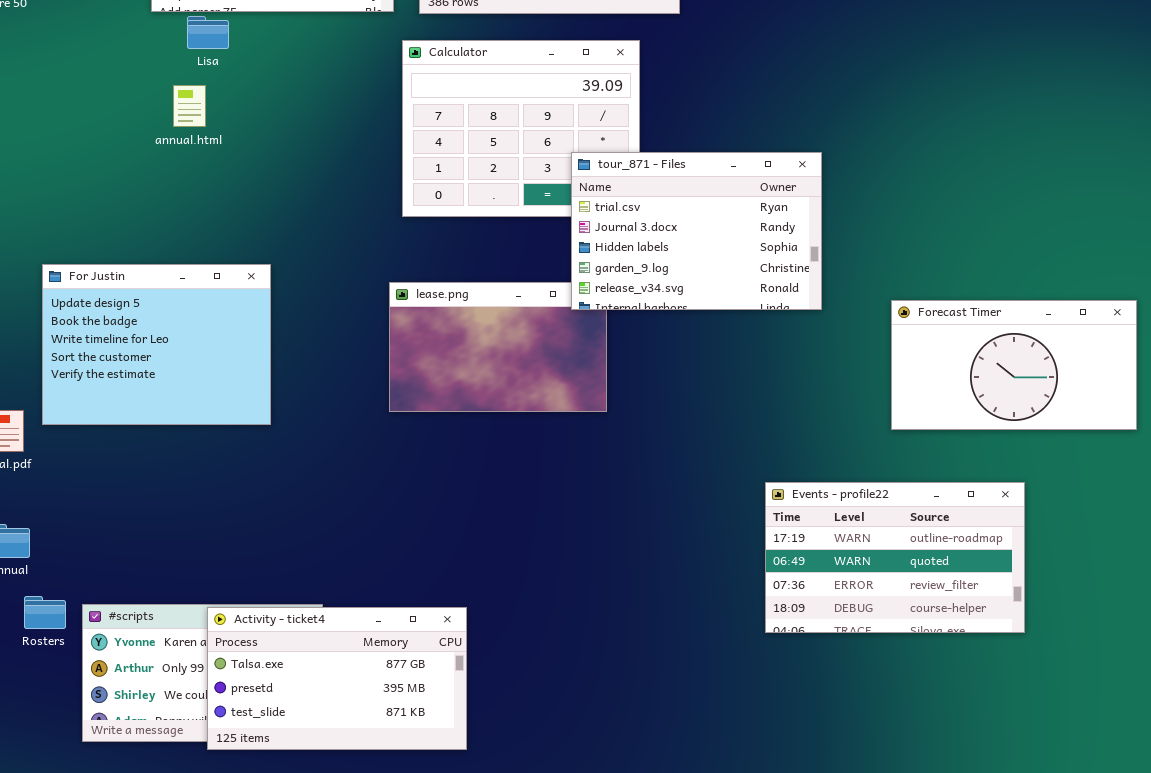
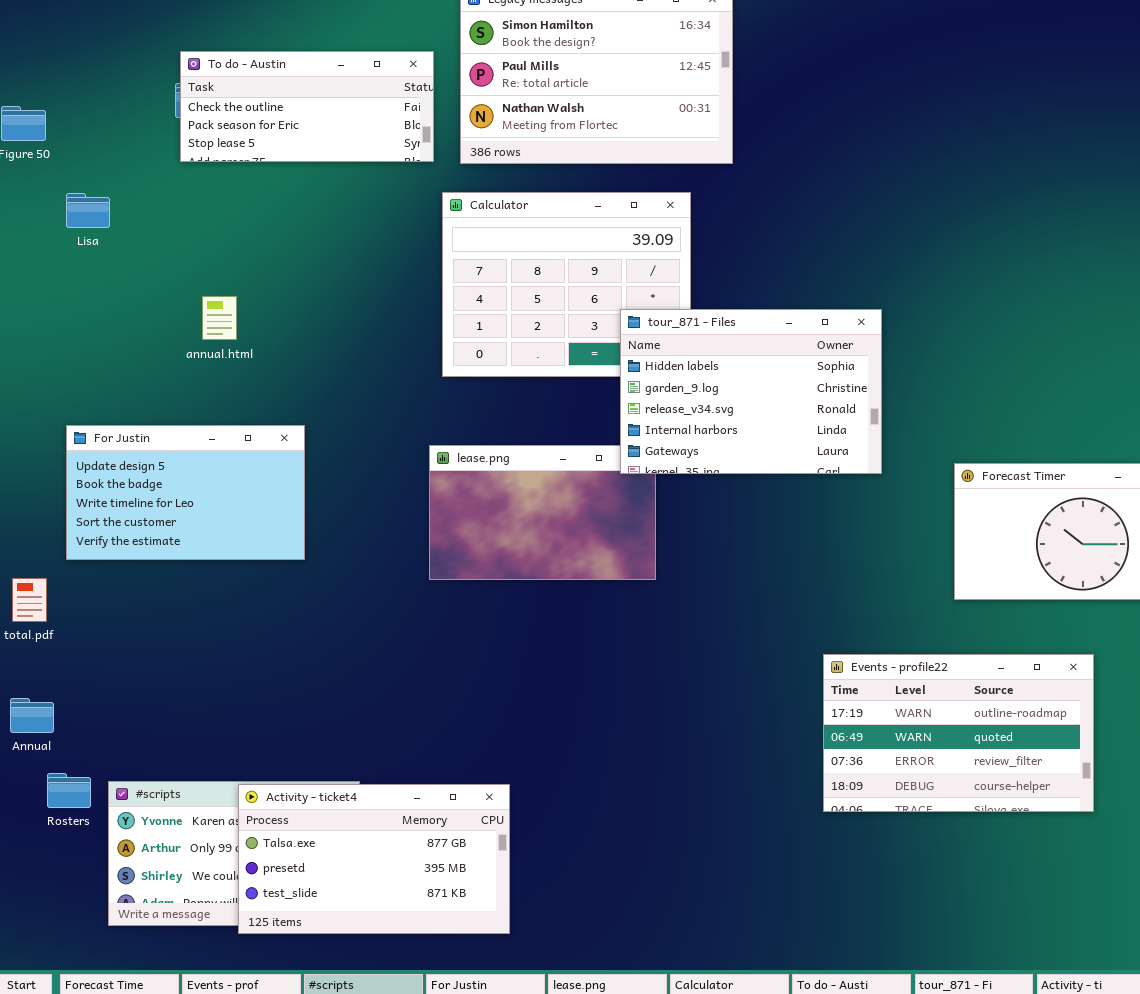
Lisa: [187,16,229,49] -> [66,193,110,228], moved
annual.html: [173,85,206,127] -> [202,296,237,340], moved
tour_871 - Files: [571,152,822,310] -> [620,309,882,474], scrolled down 2 rows
For Justin: [42,264,271,425] -> [66,425,305,560], resized

